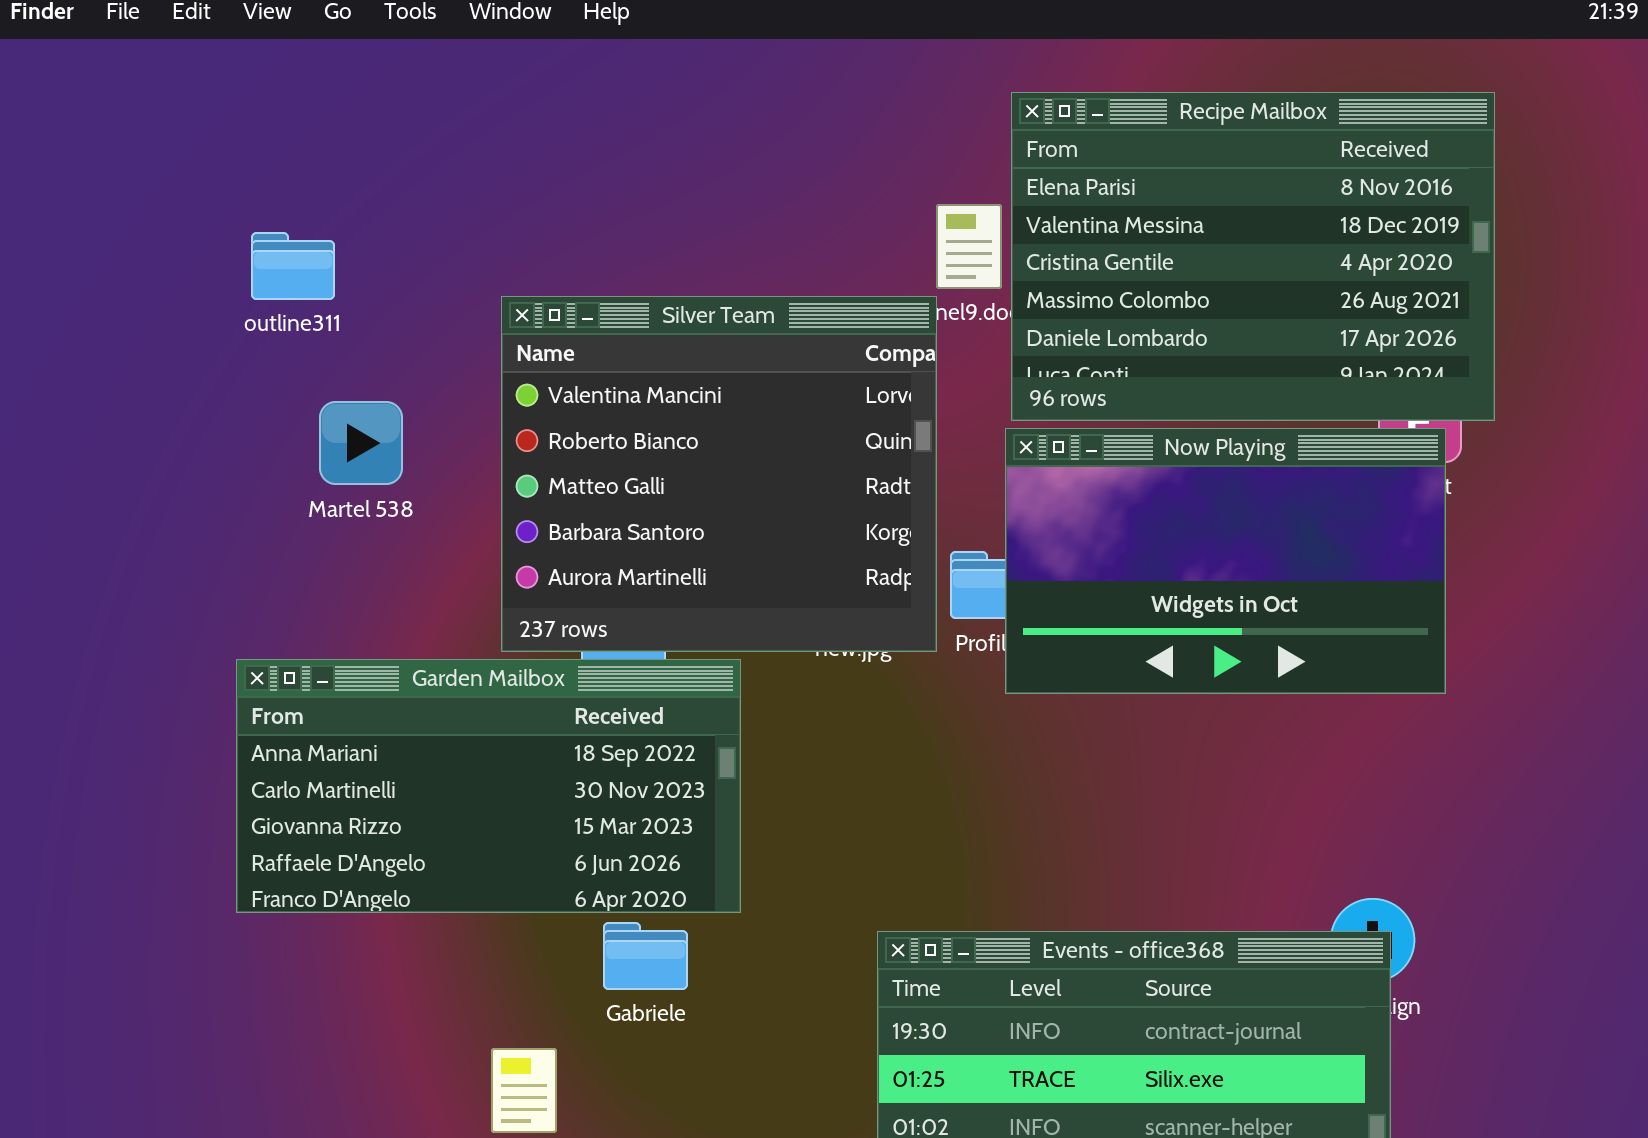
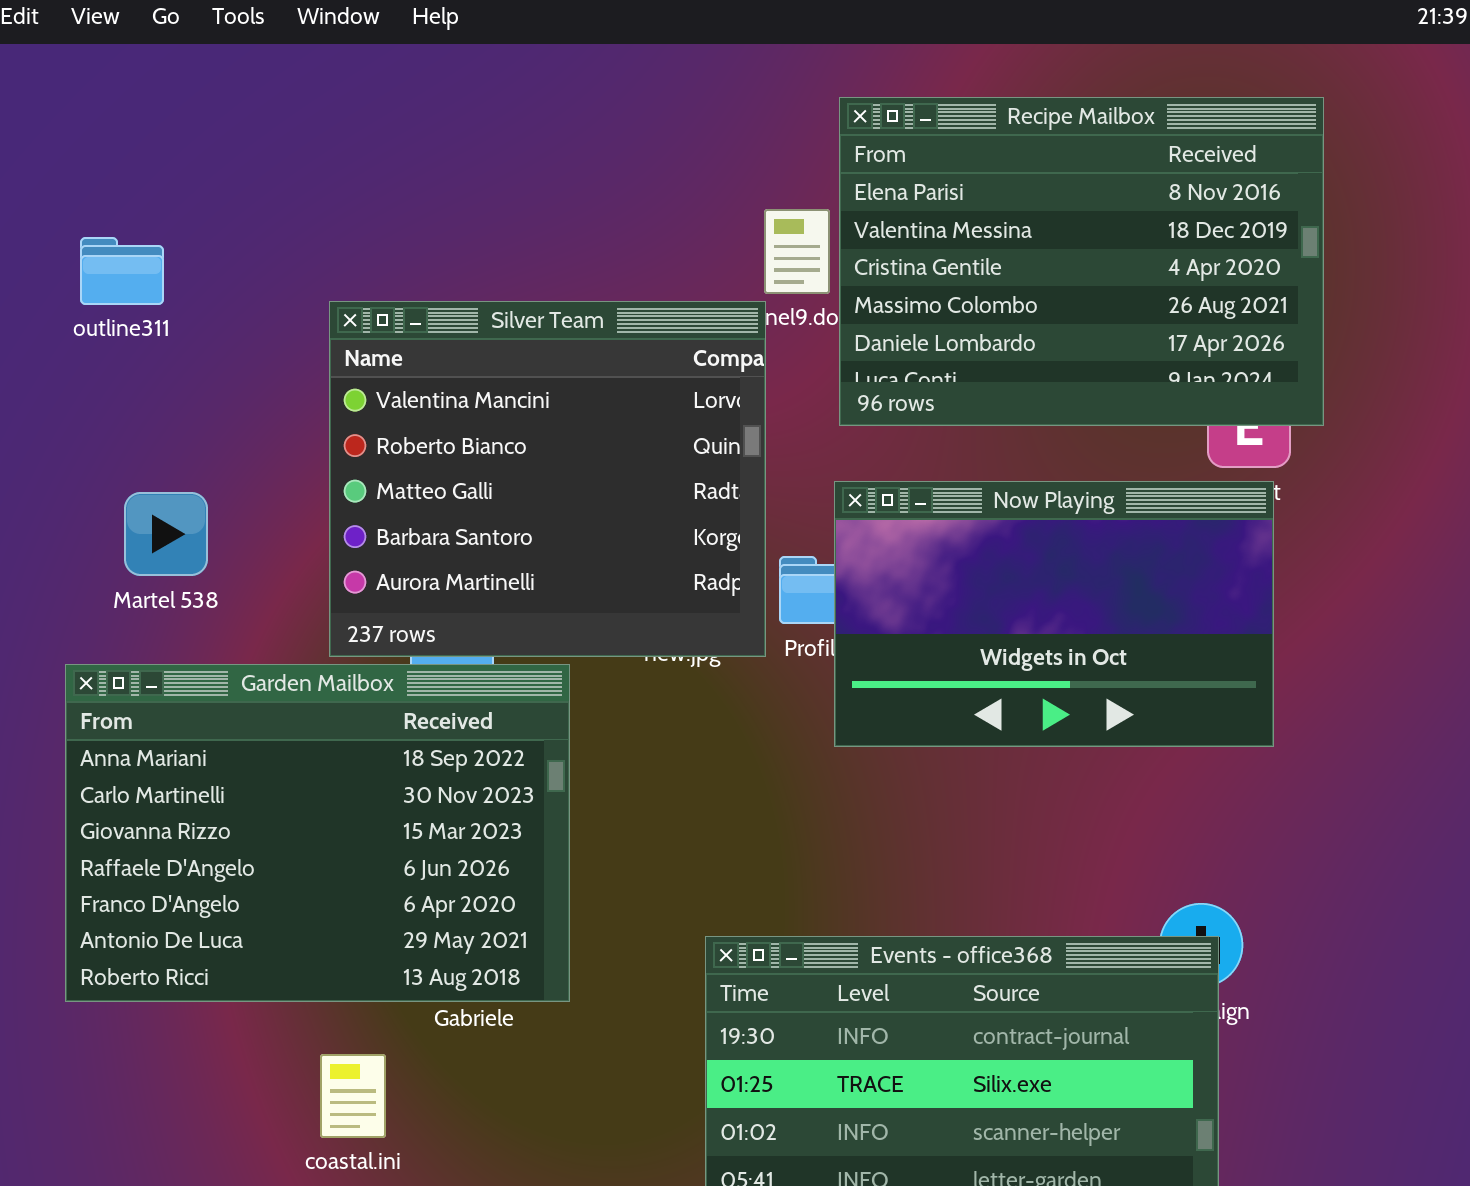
Martel 538: [319,401,403,485] -> [124,492,208,576], moved
Now Playing: [1005,428,1446,694] -> [834,481,1274,747], moved
Garden Mailbox: [236,659,741,913] -> [65,664,570,1002], resized

